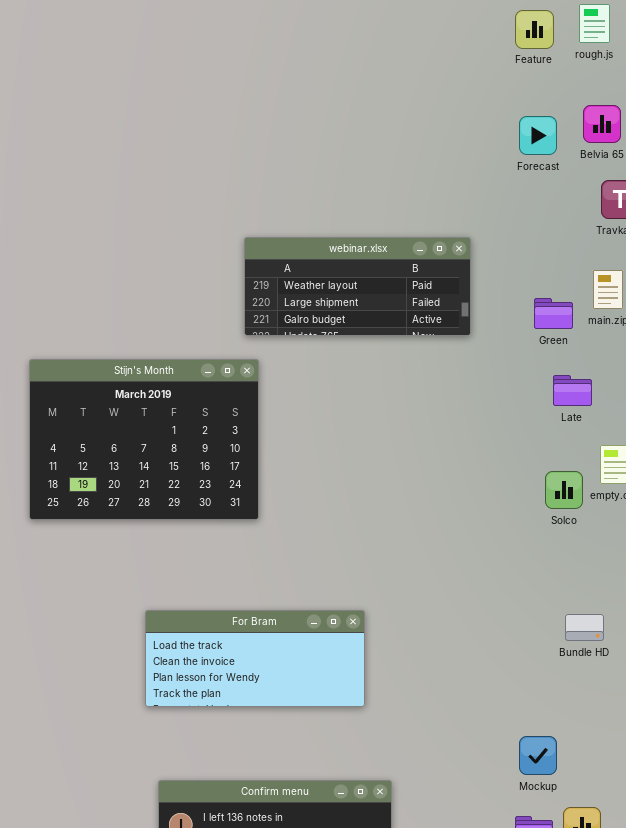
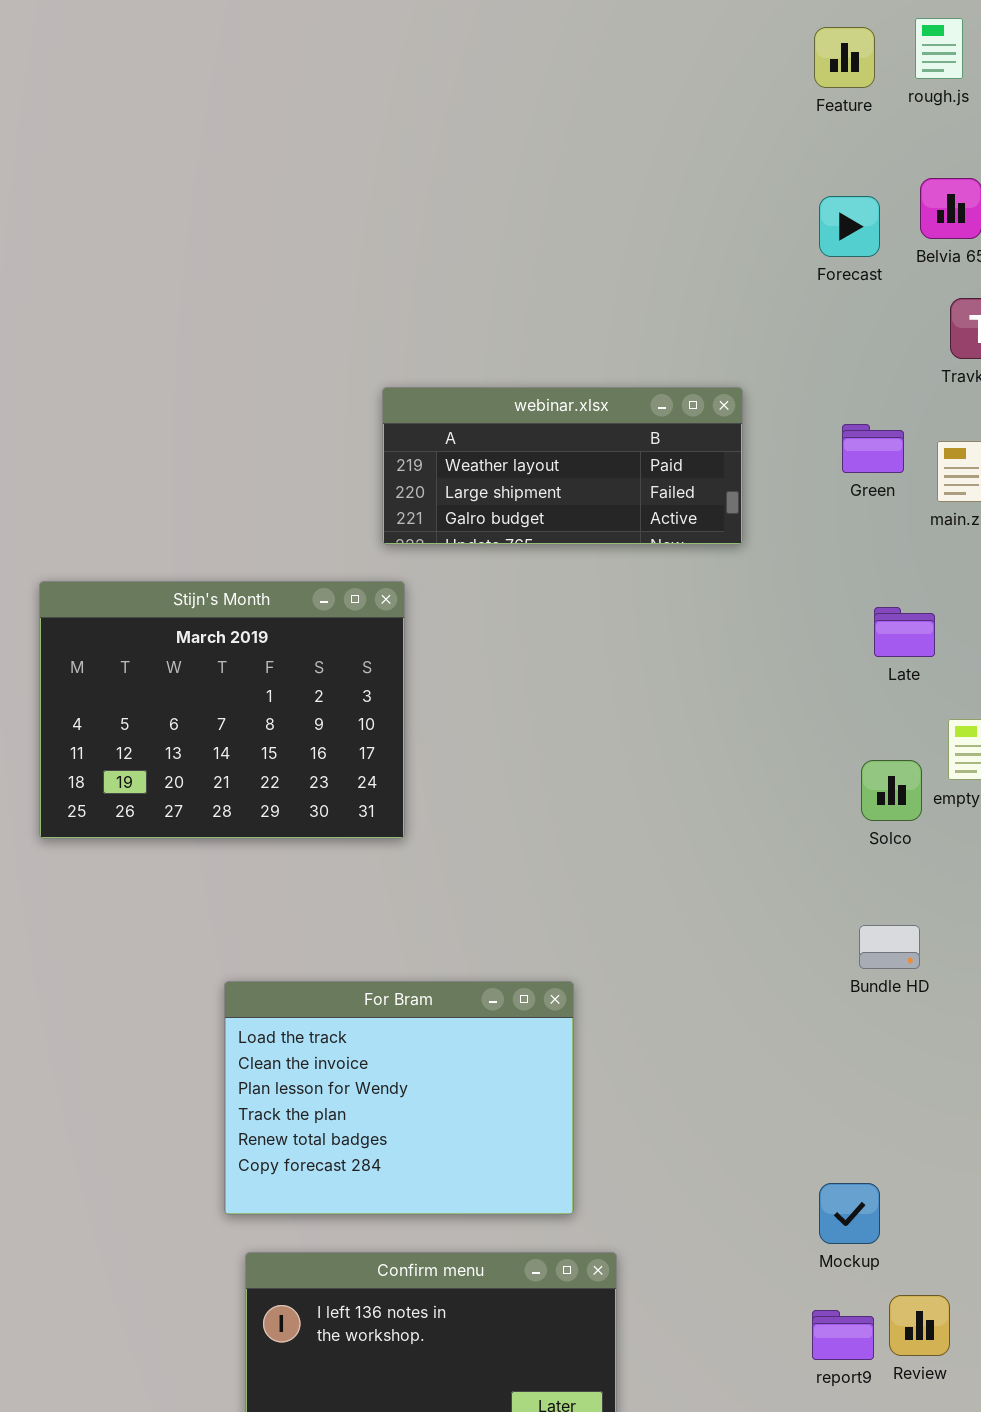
Green: [534,298,573,329] -> [842,424,904,473], moved
For Bram: [145,610,365,707] -> [224,981,574,1215], resized
Bundle HD: [565,614,604,641] -> [859,925,920,969], moved

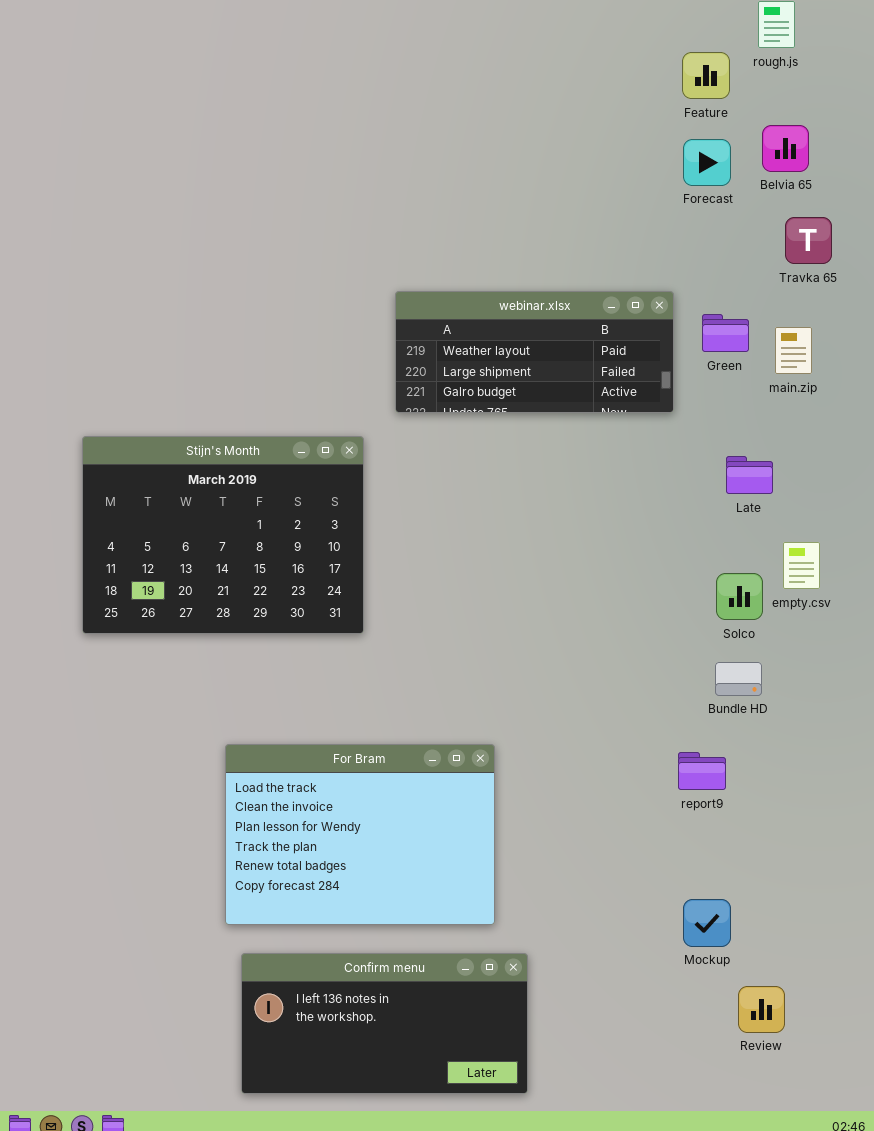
Feature: [814,27,875,88] -> [682,52,730,99], moved
webinar.xlsx: [382,387,743,545] -> [395,291,674,413], moved
Bundle HD: [859,925,920,969] -> [715,662,762,696], moved
report9: [812,1310,874,1360] -> [678,752,726,790], moved

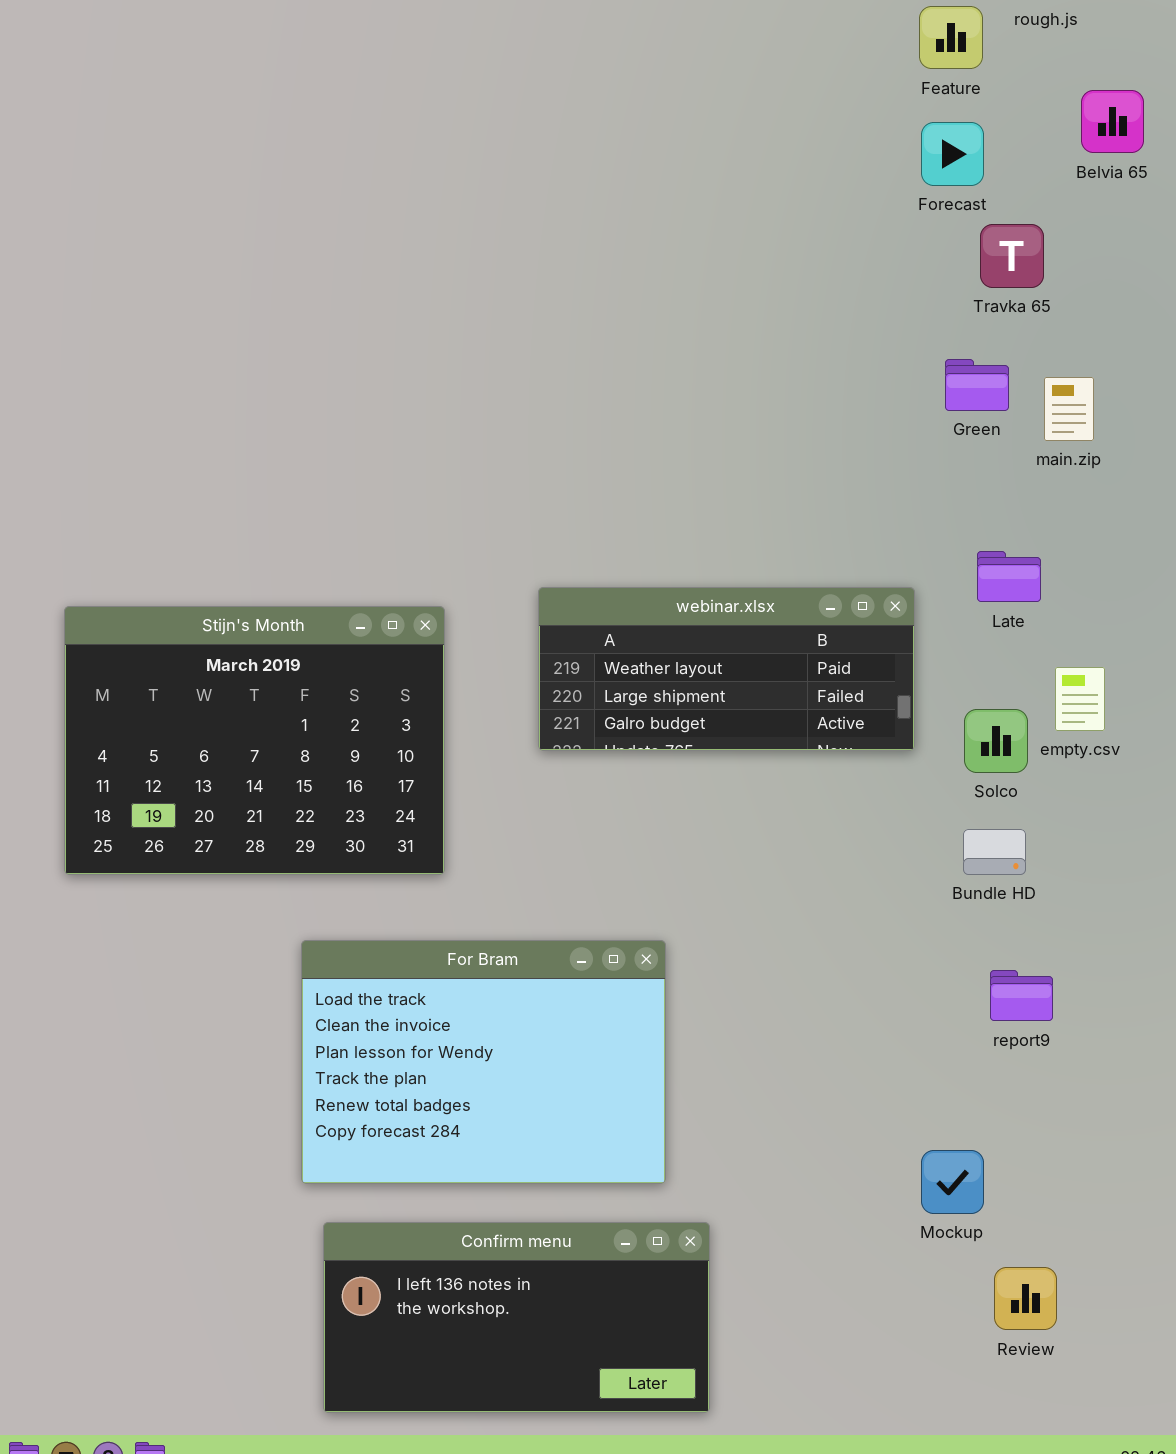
Belvia 65: [762,125,809,172] -> [1081,90,1144,153], moved
Travka 65: [785,217,832,264] -> [980,224,1044,288], moved
webinar.xlsx: [395,291,674,413] -> [538,587,915,751], moved
Stijn's Month: [82,436,364,634] -> [64,606,445,875], moved
report9: [678,752,726,790] -> [990,970,1053,1021], moved

